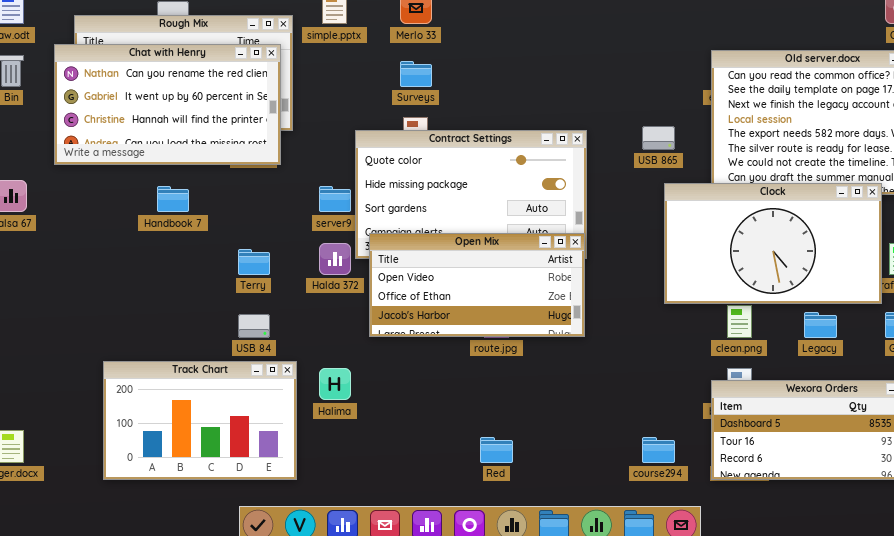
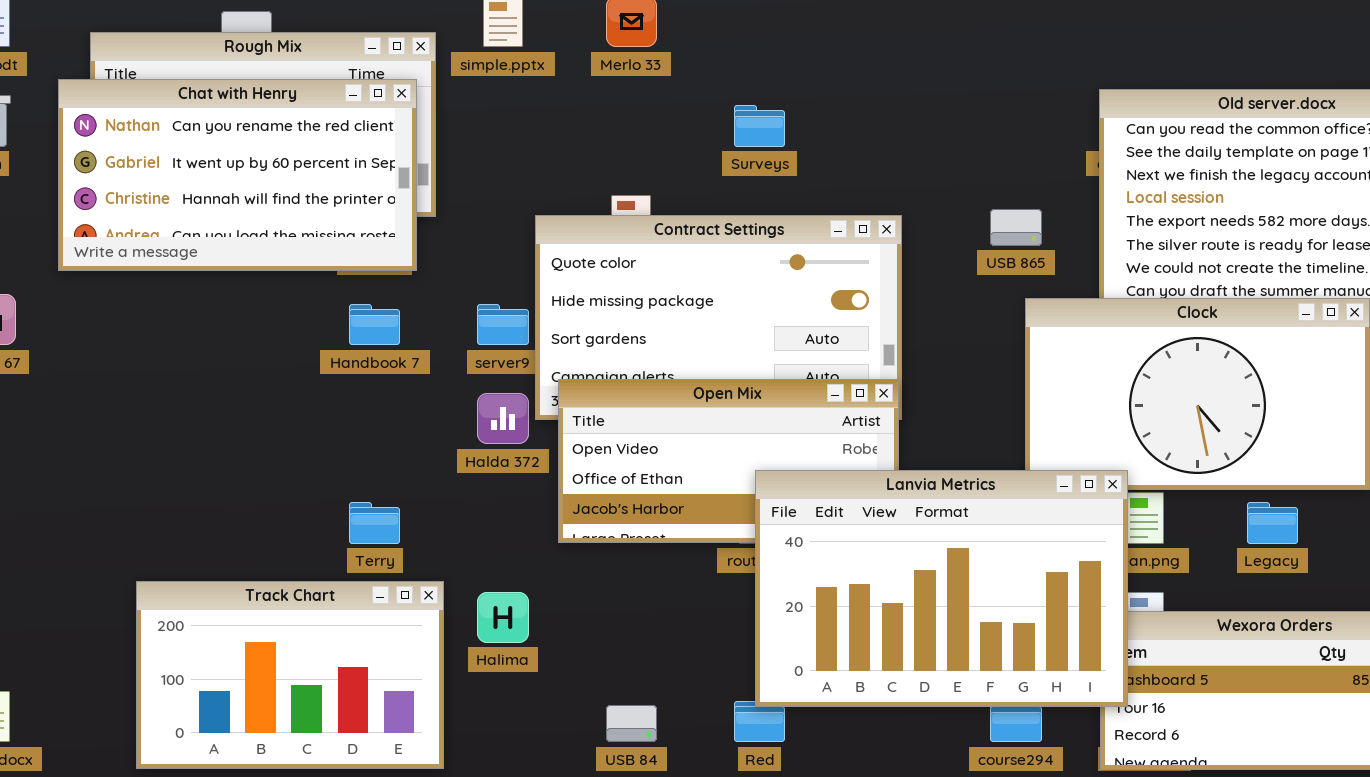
Surveys: [400,61,432,87] -> [734,105,785,147], moved
Handbook 7: [157,186,189,212] -> [349,304,400,345], moved
Terry: [238,249,270,275] -> [349,502,400,544], moved
Lanvia Metrics: none -> [755,470,1128,707], opened
USB 84: [238,314,270,338] -> [606,705,657,742], moved

